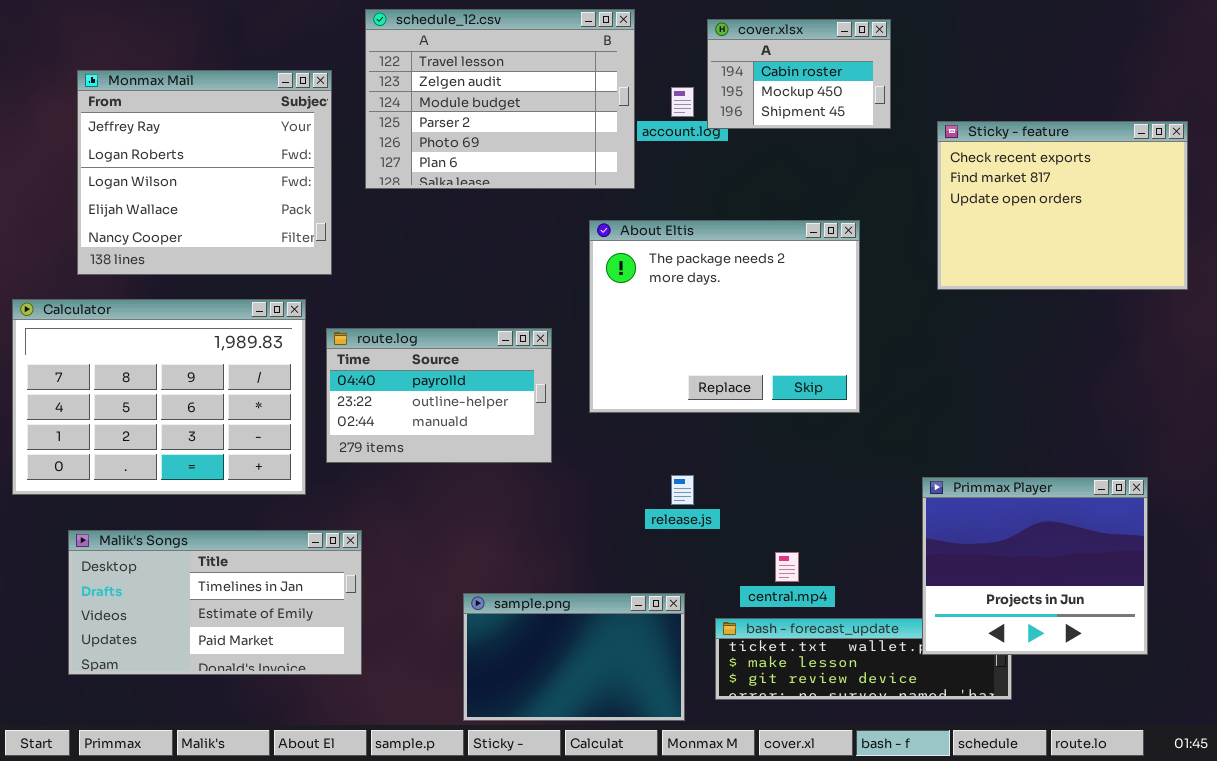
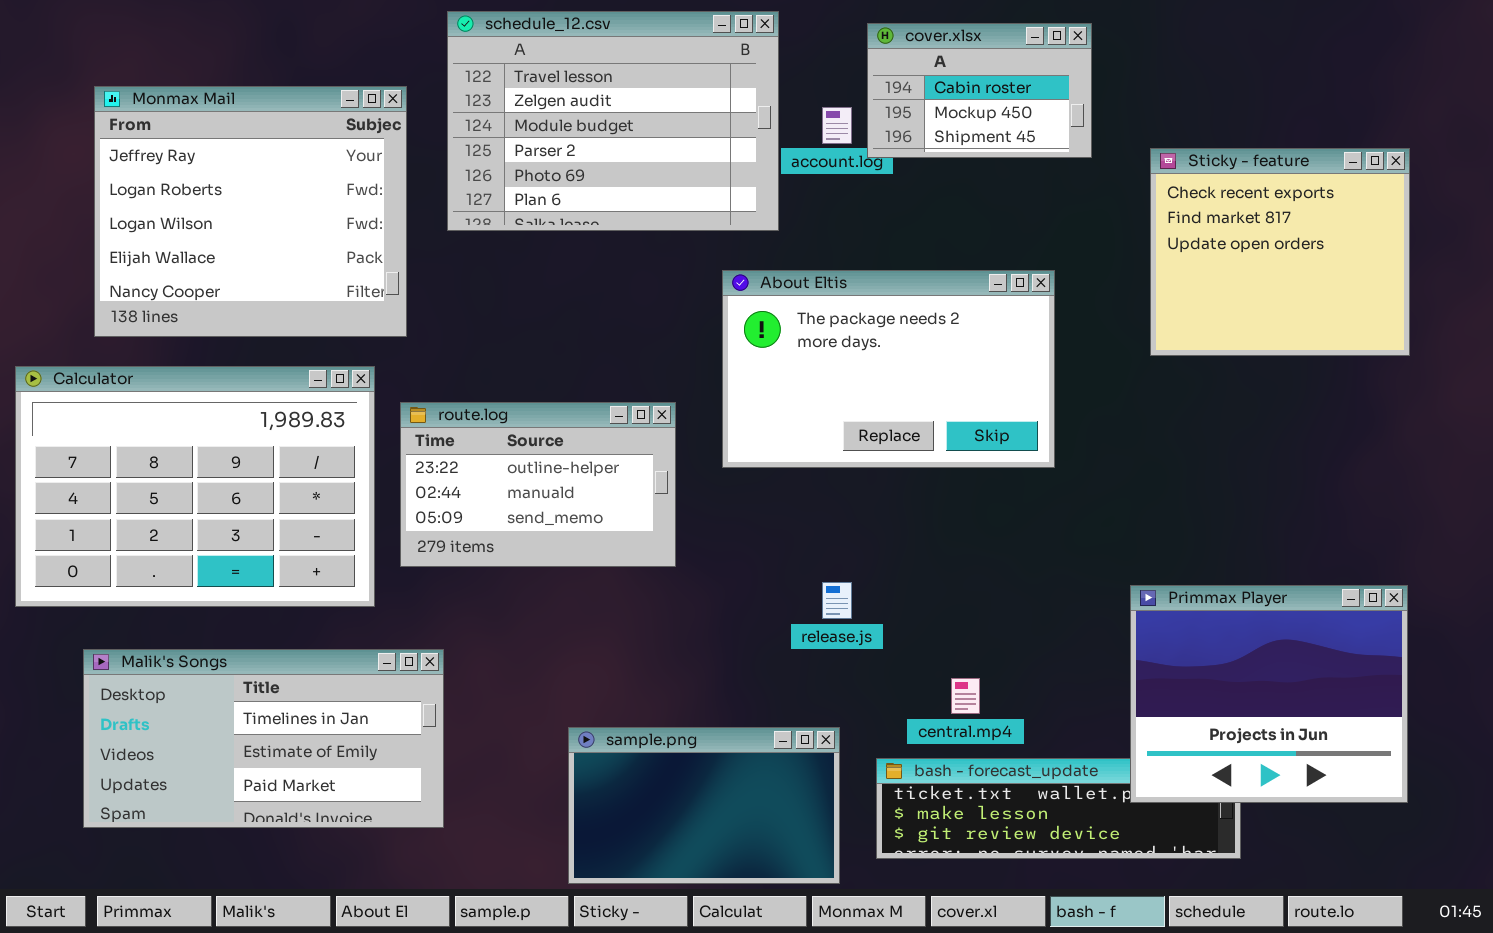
Sticky - feature: [937,121,1188,290] -> [1150,148,1410,356], resized
About Eltis: [589,220,860,413] -> [722,270,1055,468], resized
route.log: [326,328,552,463] -> [400,402,676,567], scrolled down 1 row

